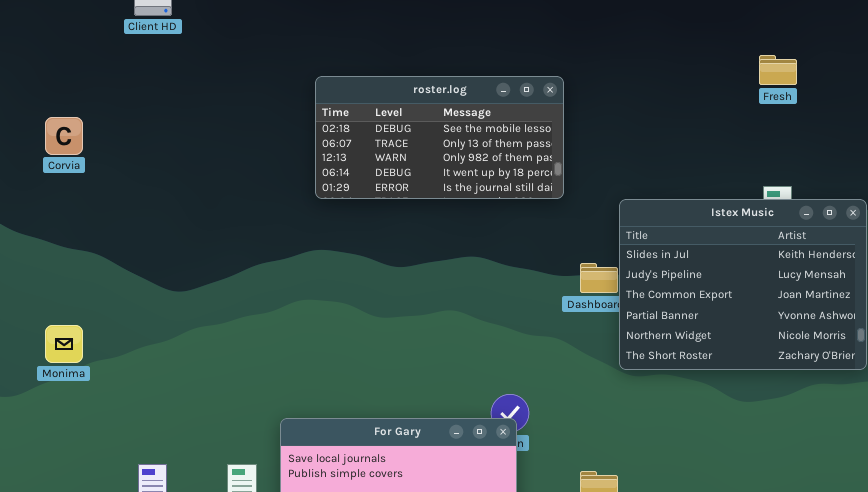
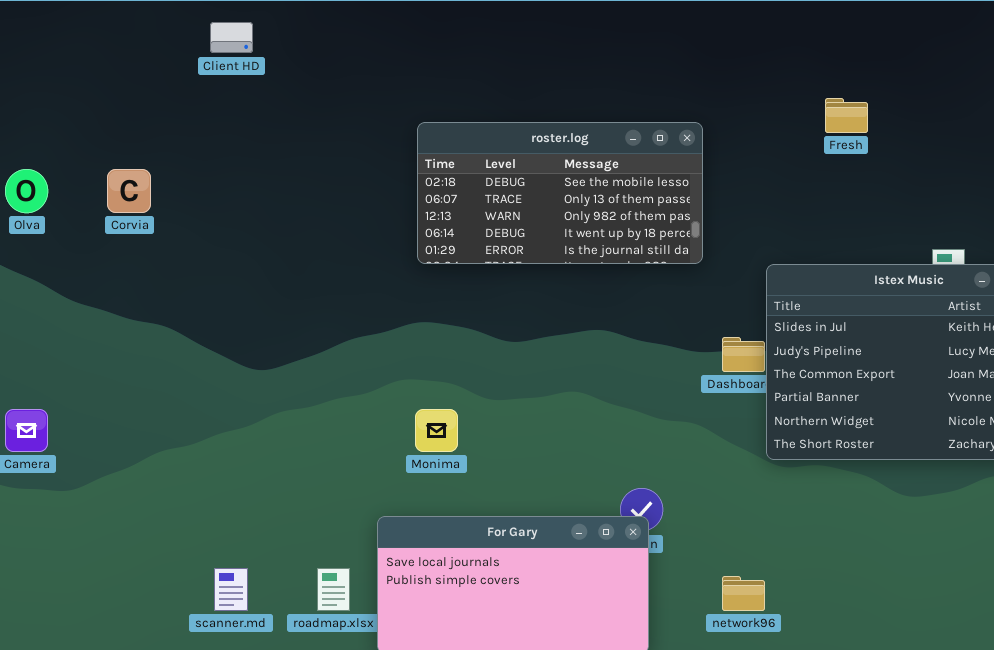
Fresh: [759,55,797,85] -> [825,98,868,133], moved
Monima: [45,325,83,363] -> [415,409,458,452], moved

